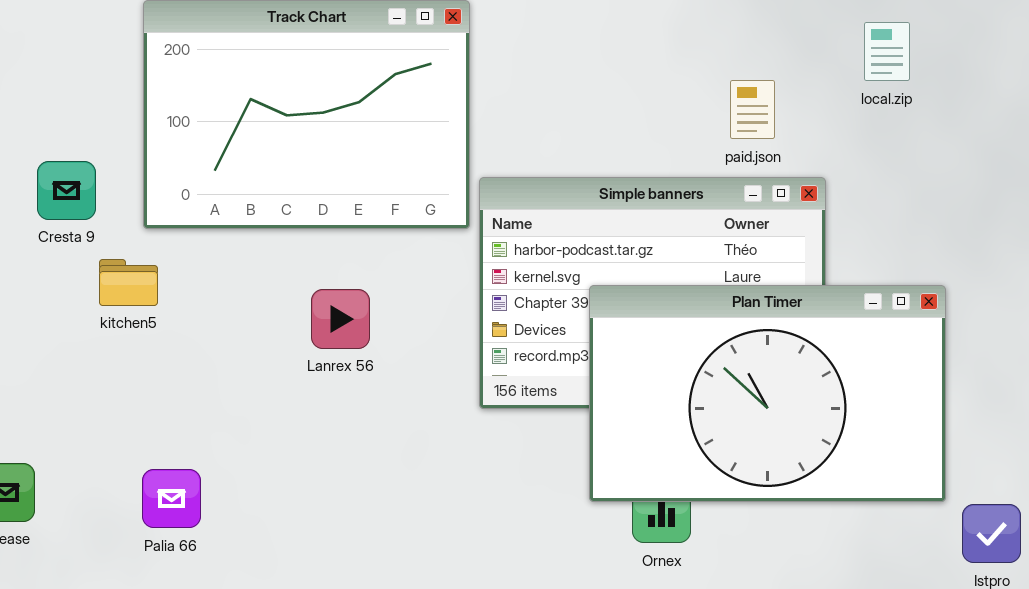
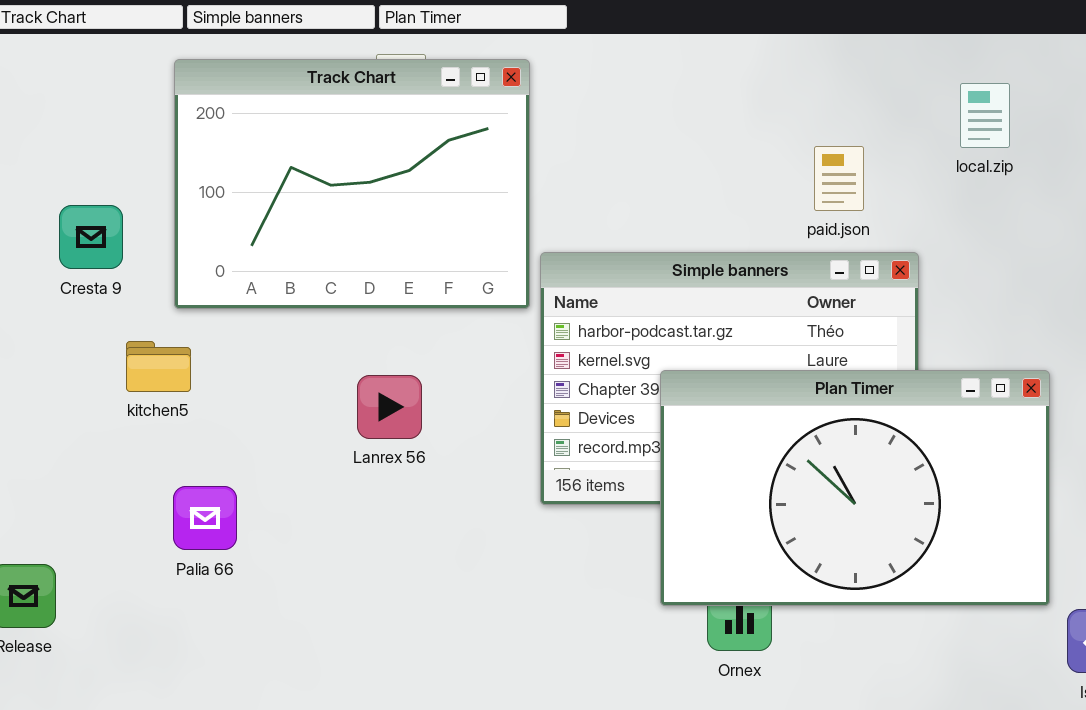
Cresta 9: [37,161,96,220] -> [59,205,123,269], moved
Palia 66: [142,469,201,528] -> [173,486,237,550], moved

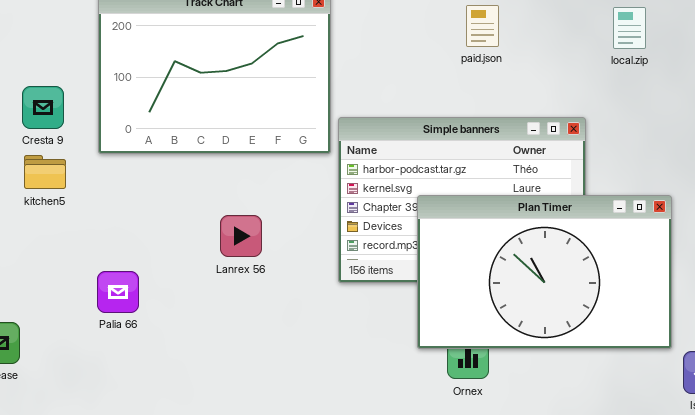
paid.json: [814,146,864,211] -> [466,5,499,47], moved
kitchen5: [126,341,191,392] -> [24,155,66,189], moved
Lanrex 56: [357,375,422,439] -> [220,215,262,257], moved

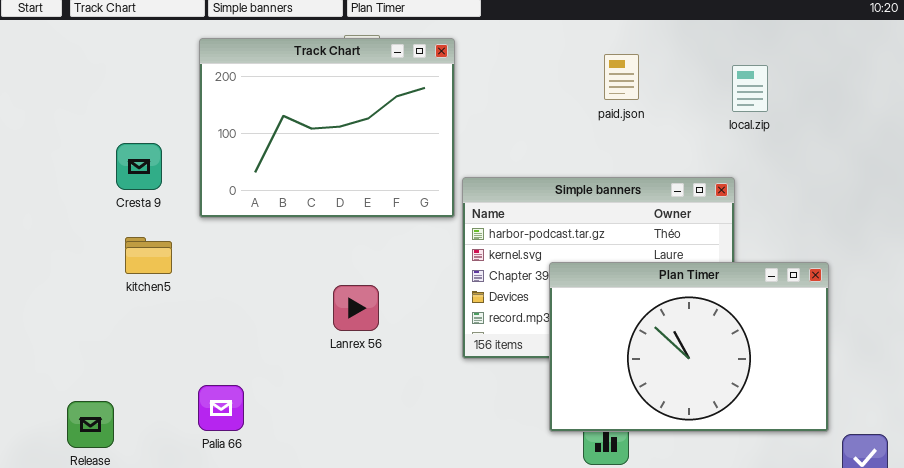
local.zip: [613,7,646,49] -> [732,65,768,112], moved
kitchen5: [24,155,66,189] -> [125,237,172,274], moved
Palia 66: [97,271,139,313] -> [198,385,244,431], moved

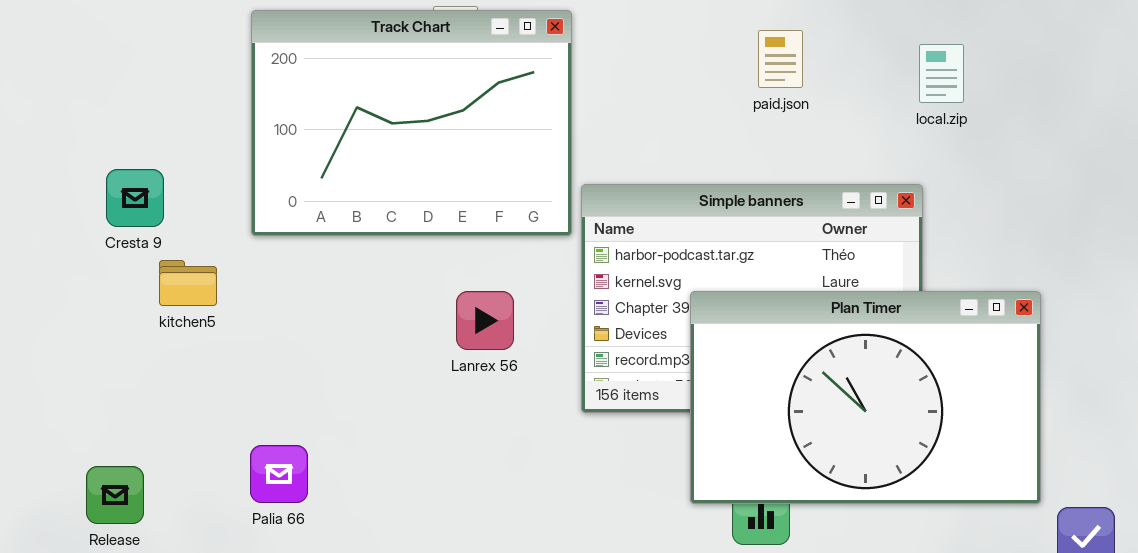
Cresta 9: [116,143,162,190] -> [106,169,164,227], moved
Lanrex 56: [333,285,379,331] -> [456,291,514,350], moved

